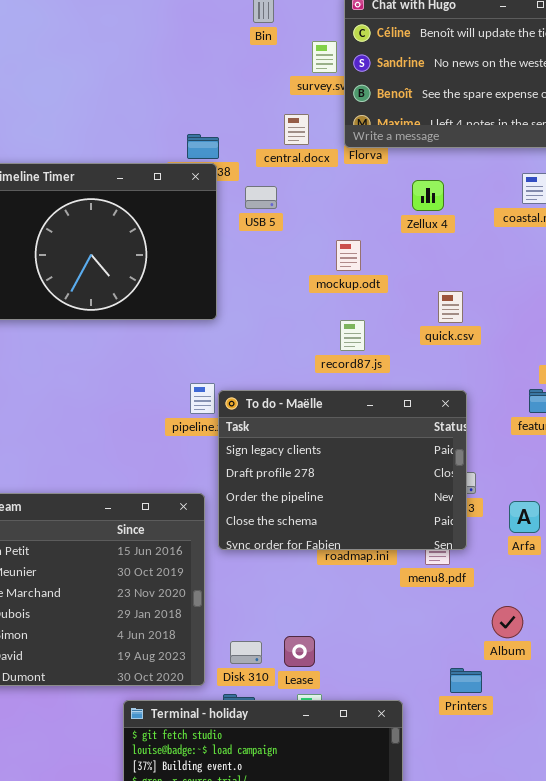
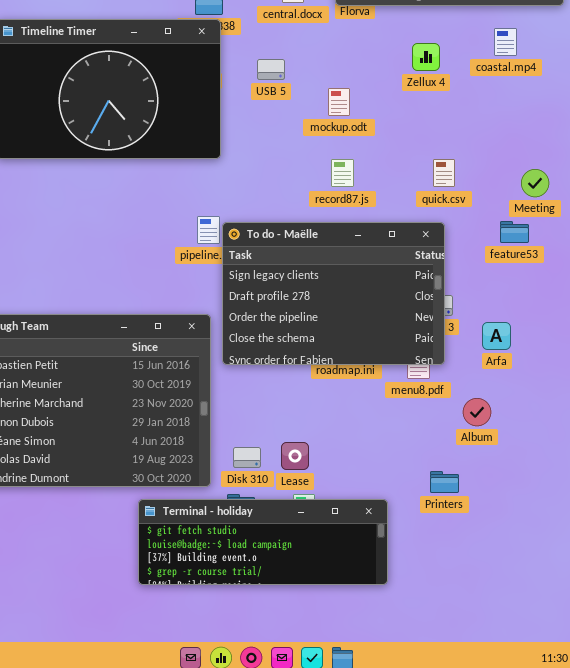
Zellux 4: [412,180,444,211] -> [412,43,440,71], moved
USB 5: [245,186,277,209] -> [257,59,285,80], moved
quick.csv: [438,291,463,323] -> [433,159,455,187], moved
Album: [492,606,523,638] -> [463,398,491,426], moved

